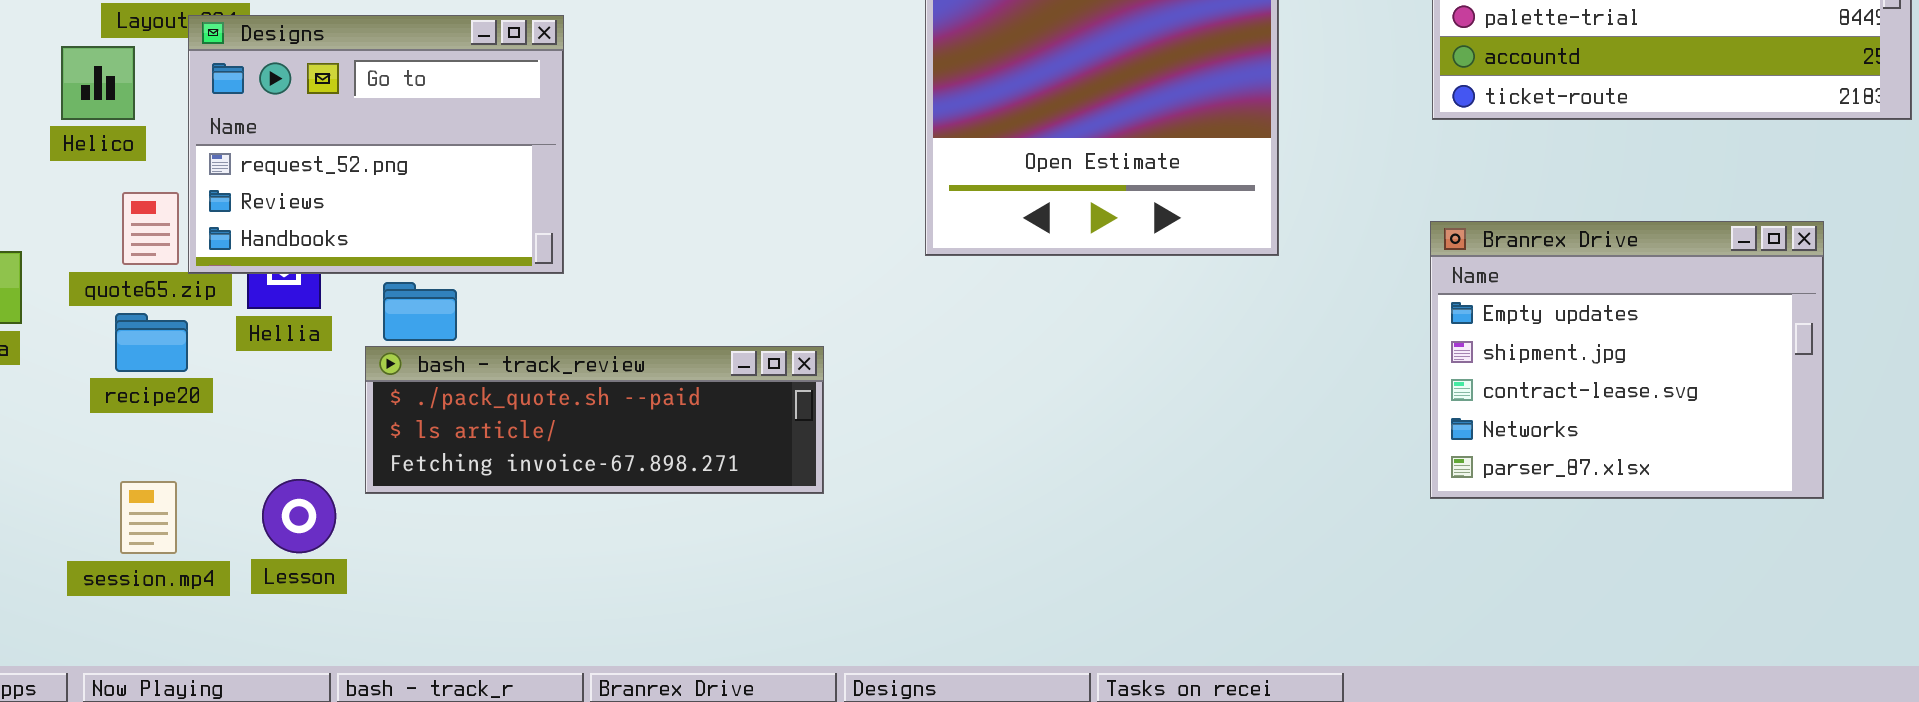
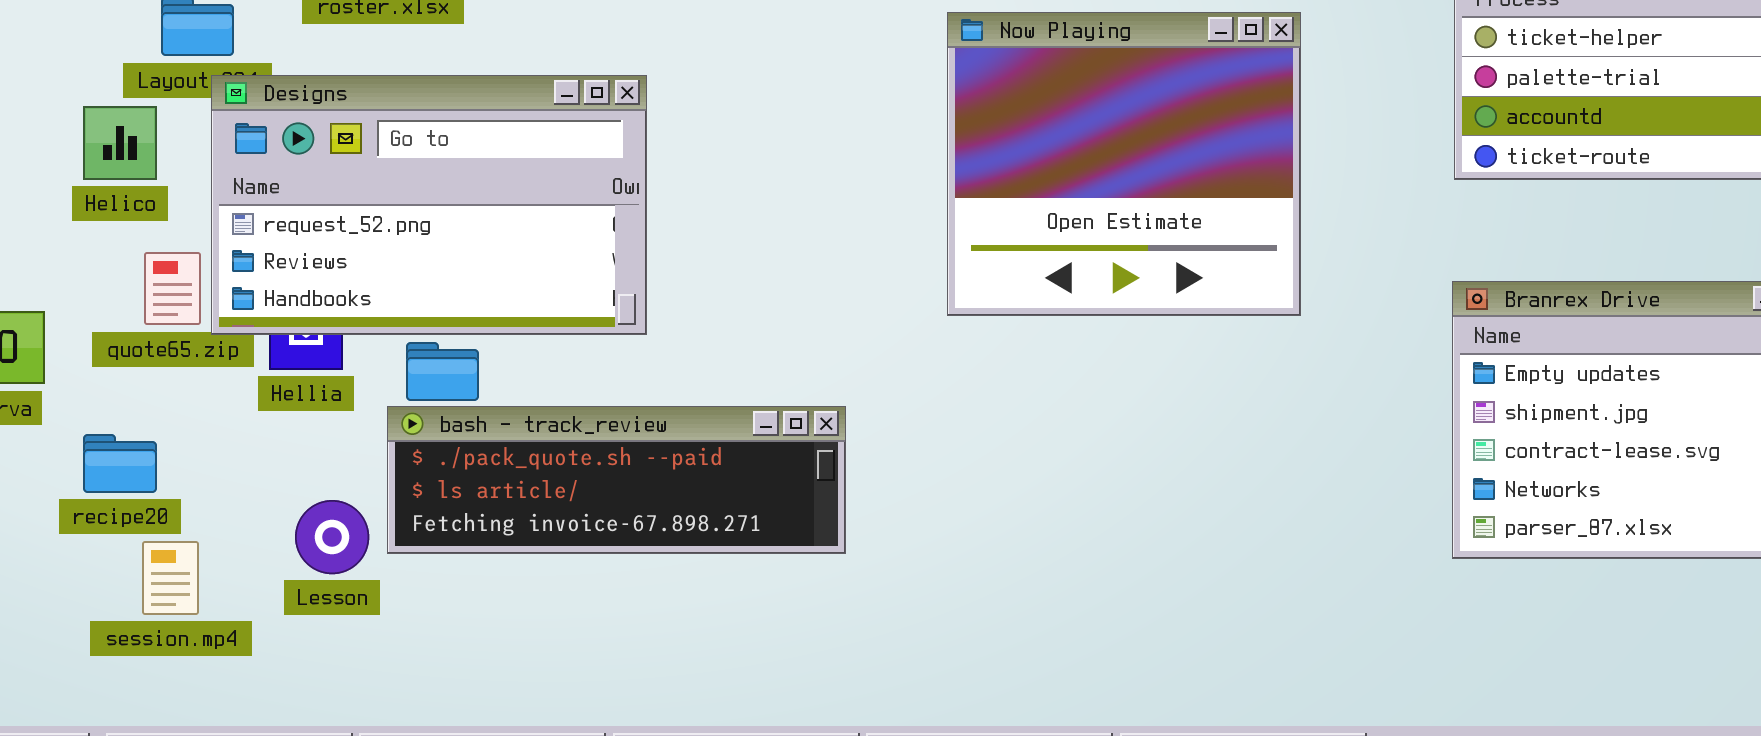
Designs: [188,15,564,274] -> [211,75,647,335], resized
recipe20: [115,313,188,372] -> [83,434,157,493], moved
Lesson: [262,479,336,553] -> [295,500,369,574], moved

